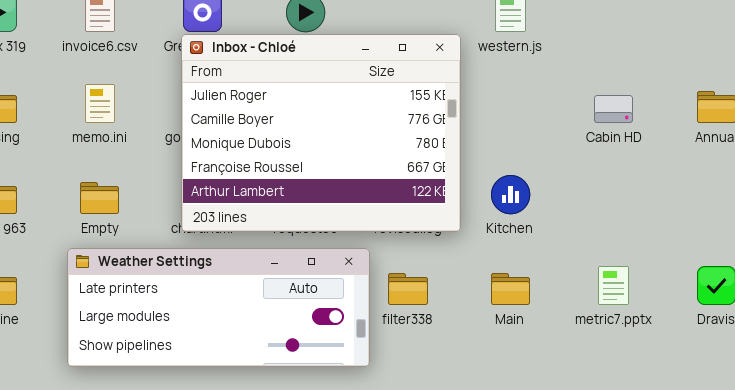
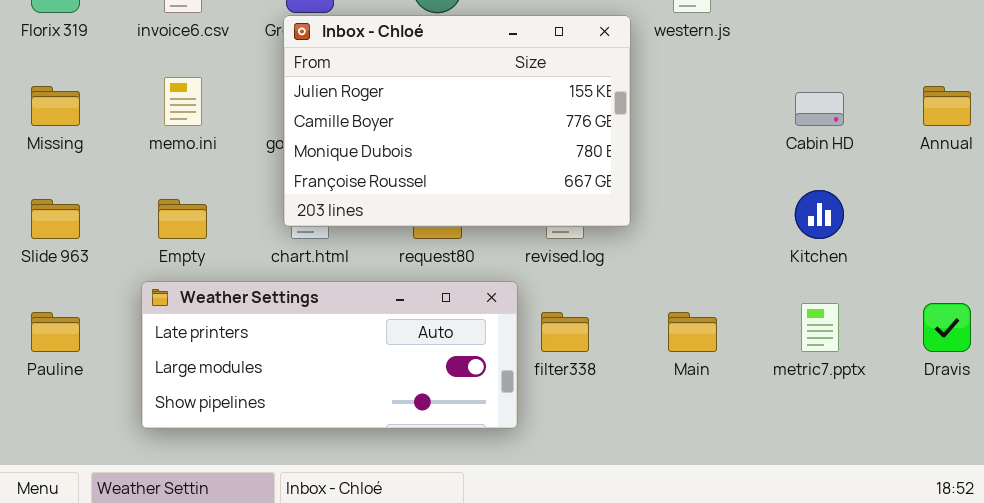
Inbox - Chloé: [181,34,461,232] -> [283,15,631,227], resized
Kitchen: [491,175,530,214] -> [795,190,844,239], moved

